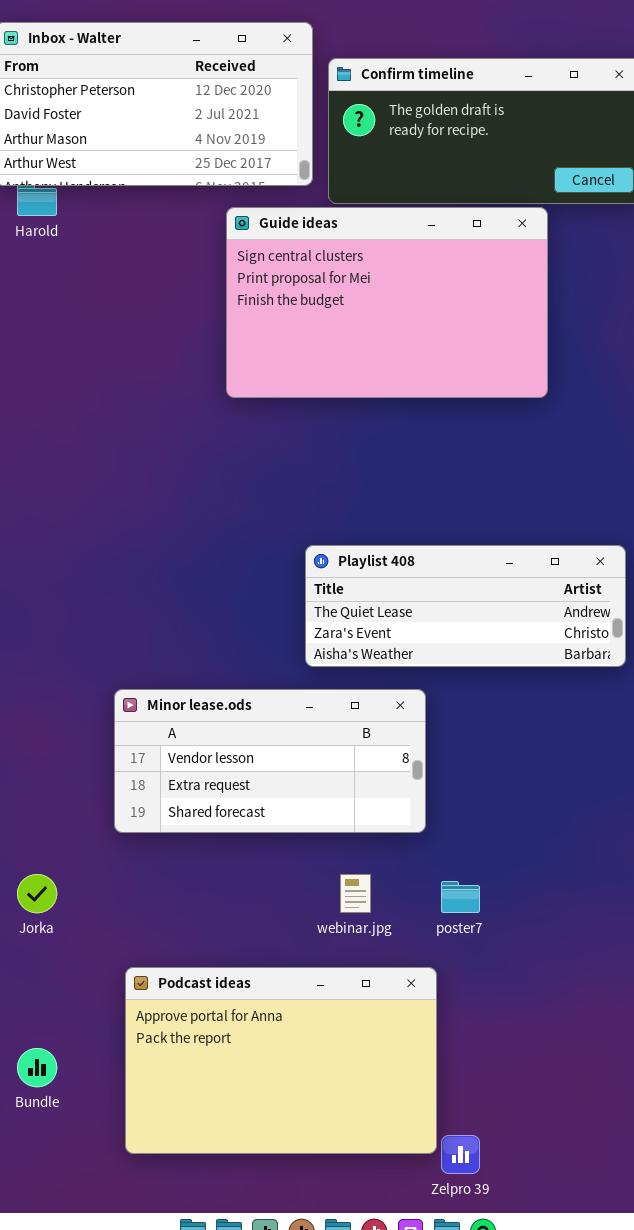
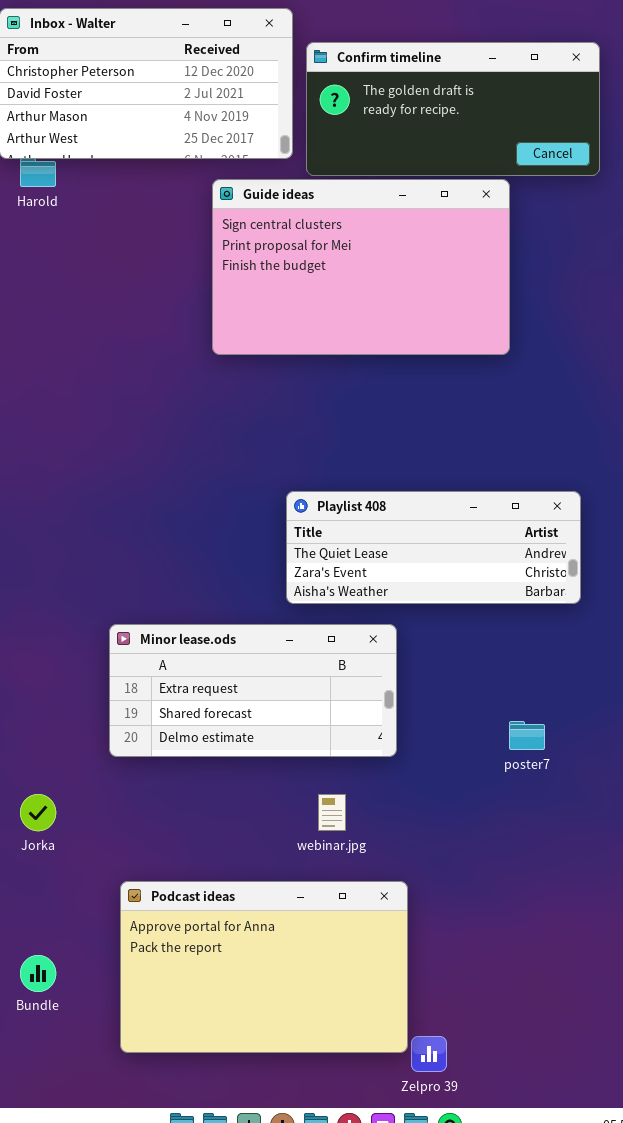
Minor lease.ods: [114,689,426,833] -> [109,624,397,757], scrolled down 1 row
poster7: [441,881,480,913] -> [509,721,545,750], moved

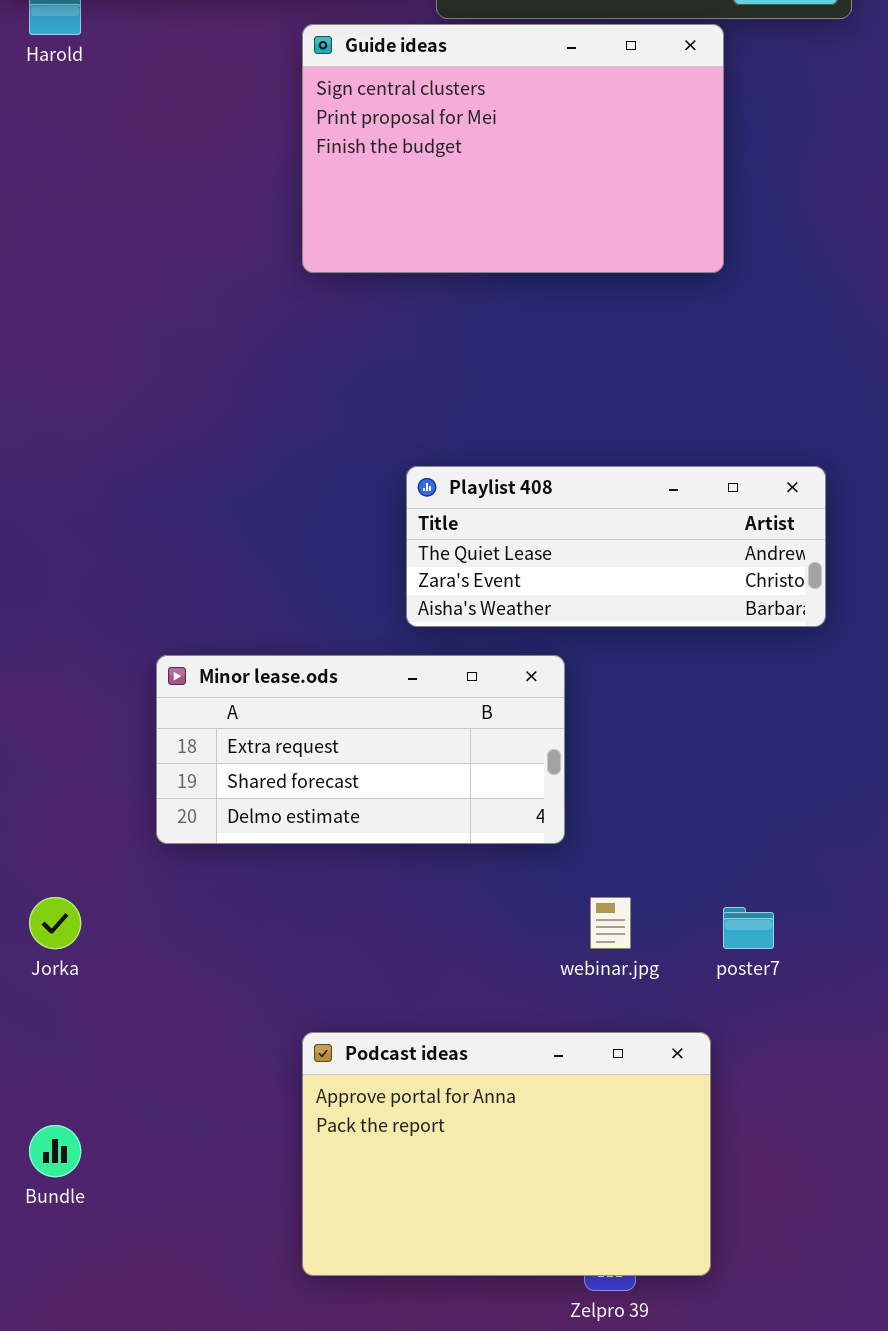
poster7: [509,721,545,750] -> [723,907,774,949], moved
webinar.jpg: [318,794,346,831] -> [590,897,631,949], moved
Podcast ideas: [120,881,408,1053] -> [302,1032,711,1276], moved

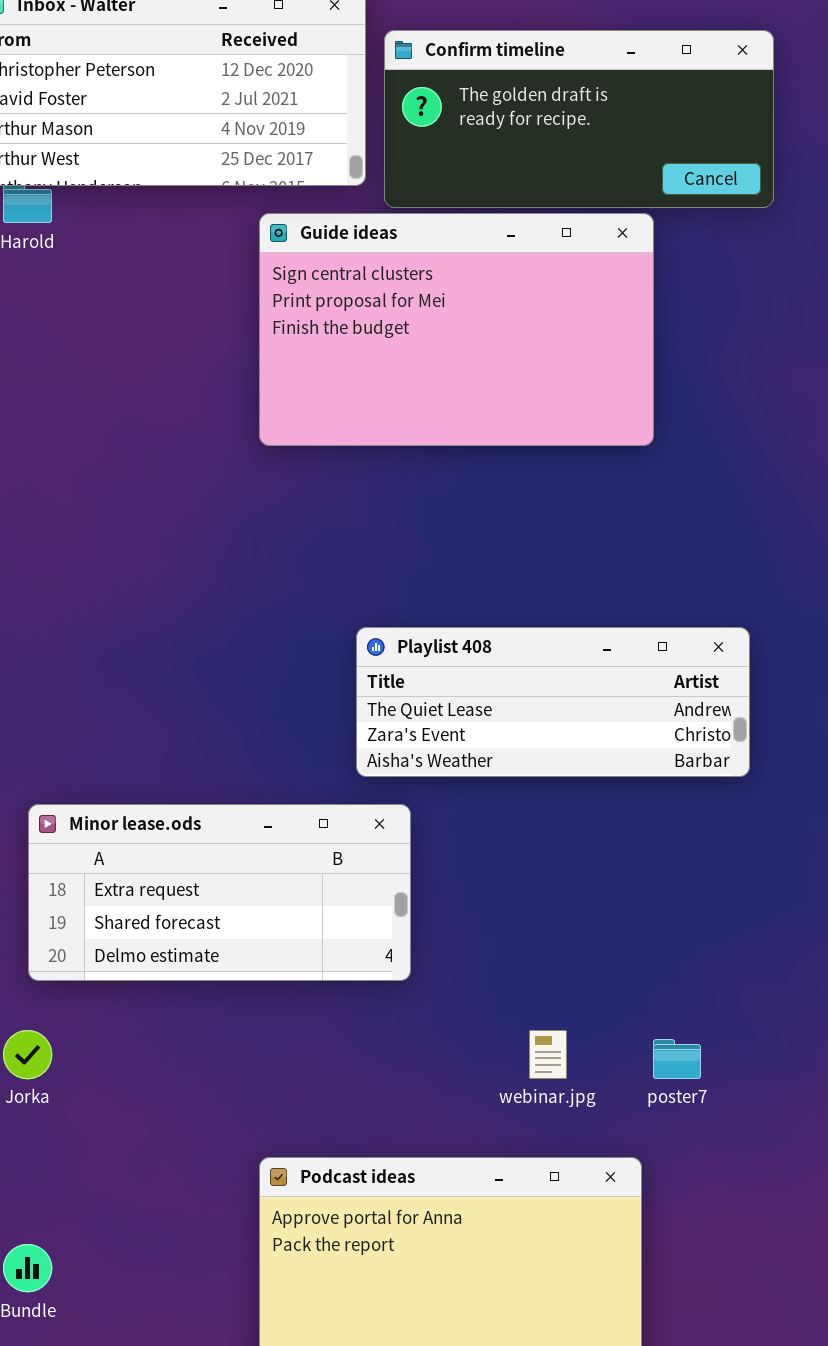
Minor lease.ods: [156,655,565,844] -> [28,804,411,981], moved

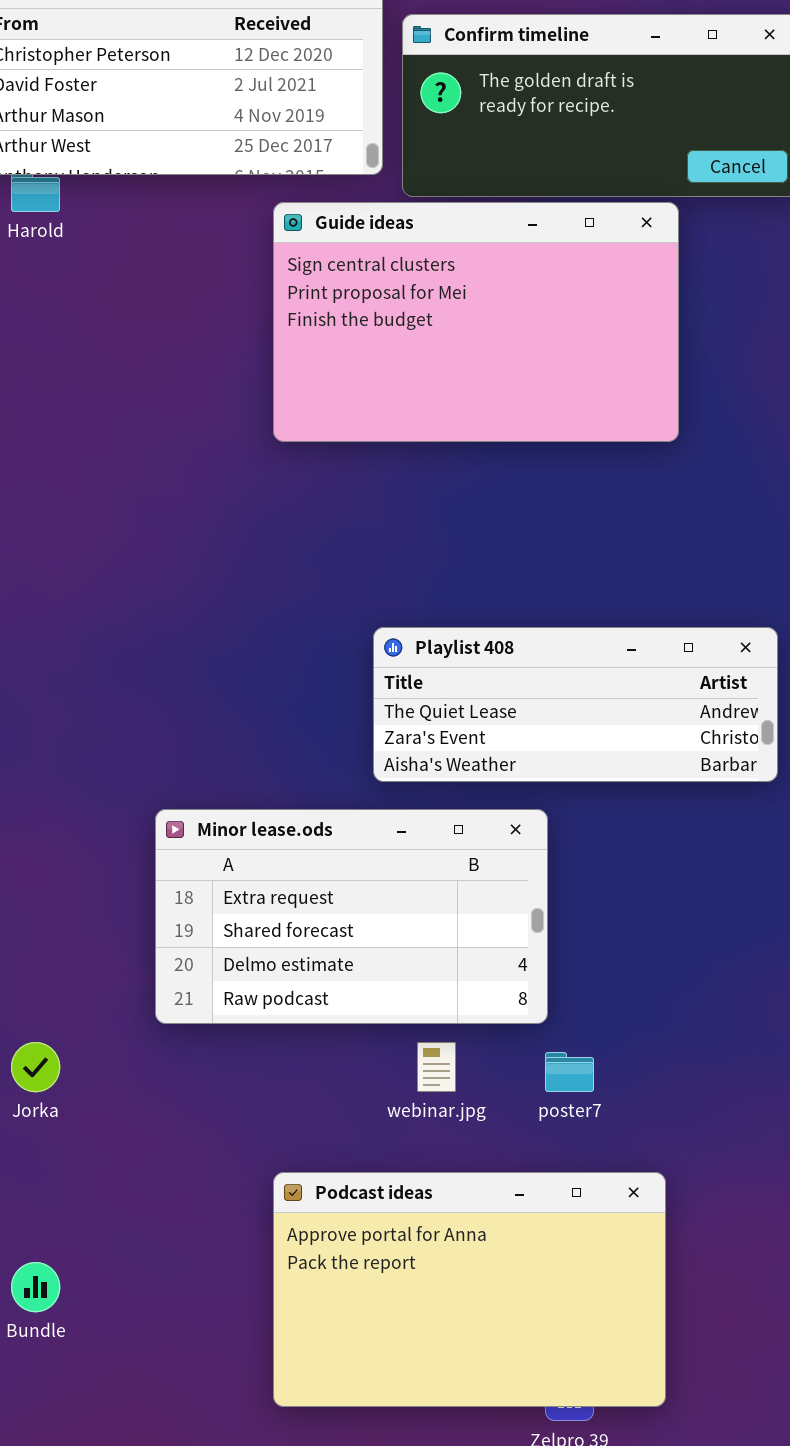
Minor lease.ods: [28,804,411,981] -> [155,809,548,1024], moved, resized
webinar.jpg: [529,1030,567,1079] -> [417,1042,456,1092], moved
poster7: [653,1039,701,1079] -> [545,1052,594,1092], moved

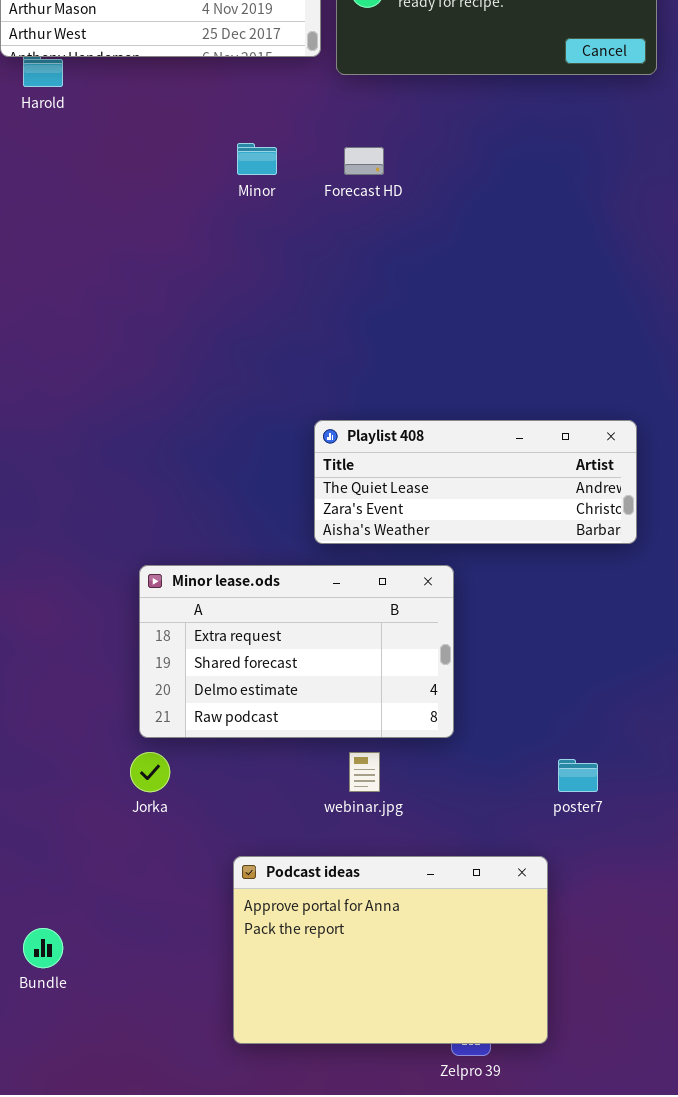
Guide ideas: [273,202,679,442] -> none, closed
Jorka: [11,1042,60,1092] -> [130,752,170,792], moved
poster7: [545,1052,594,1092] -> [558,759,598,792], moved

